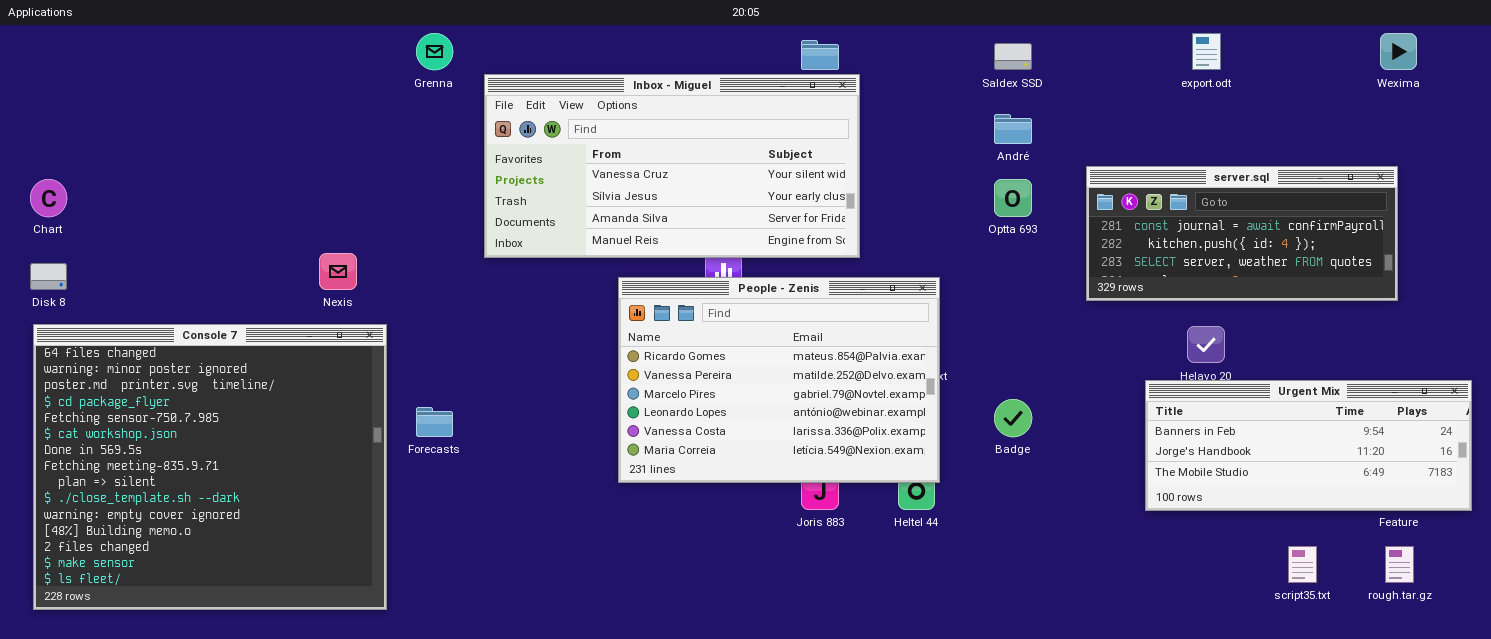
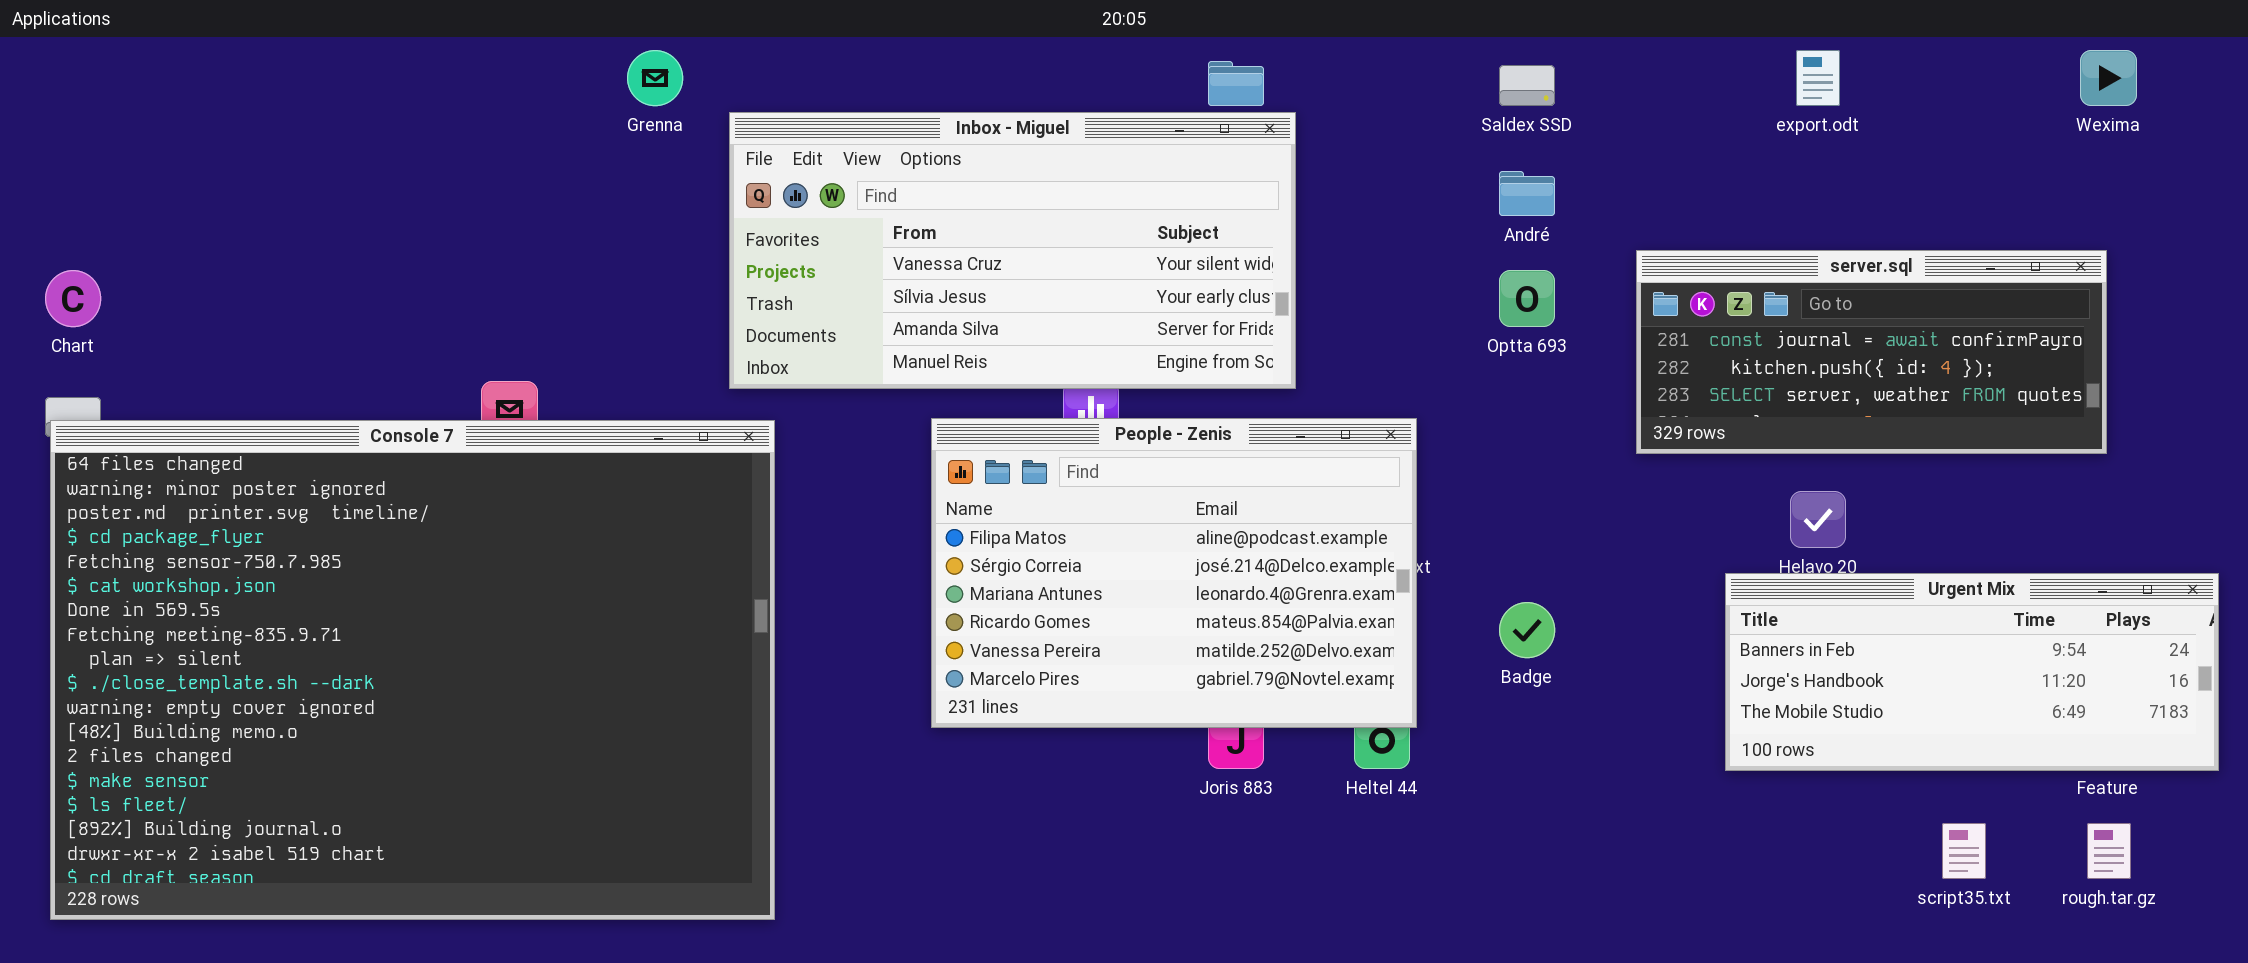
People - Zenis: [618,277,940,483] -> [931,418,1417,728], scrolled up 3 rows
Console 7: [33,324,387,610] -> [50,420,775,920], resized

